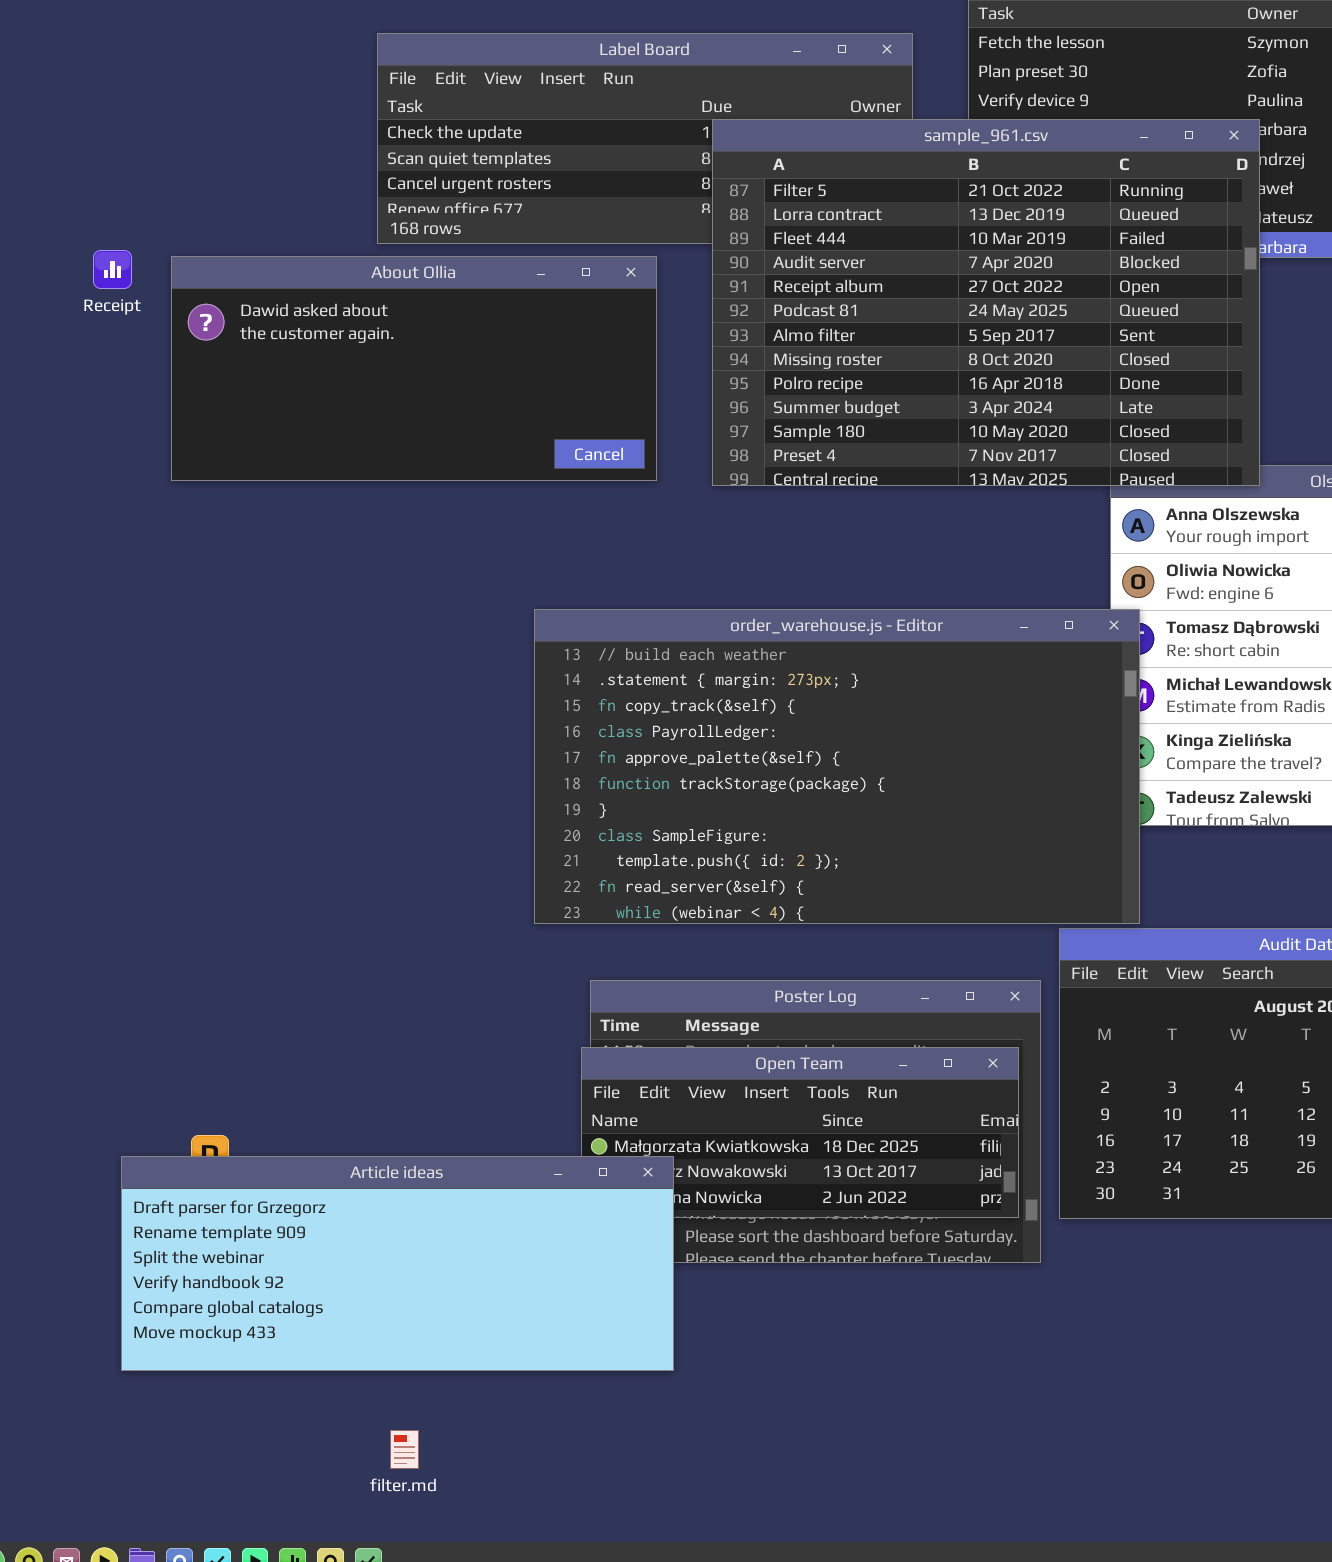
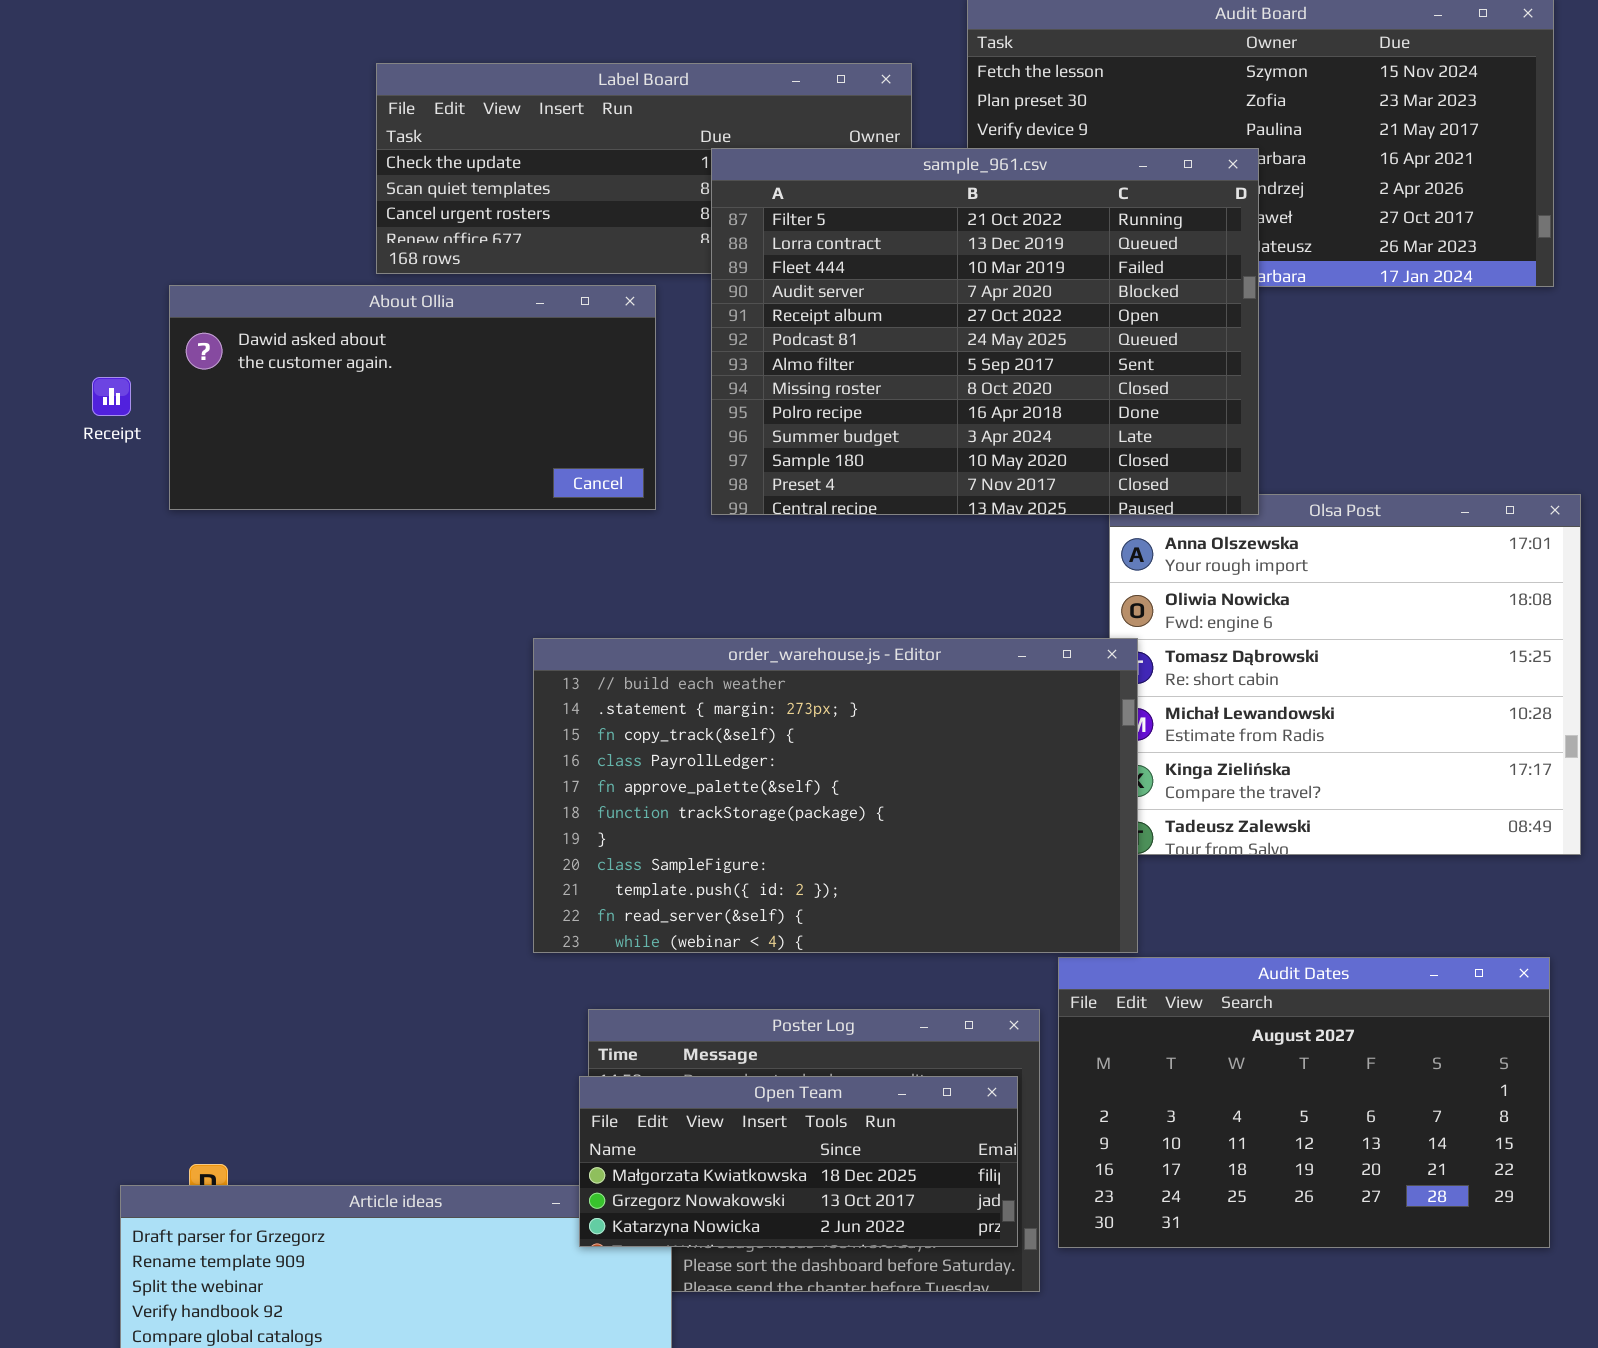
Receipt: [93,250,132,289] -> [92,377,131,416], moved
Open Team: [581,1047,1019,1218] -> [579,1076,1018,1247], raised

